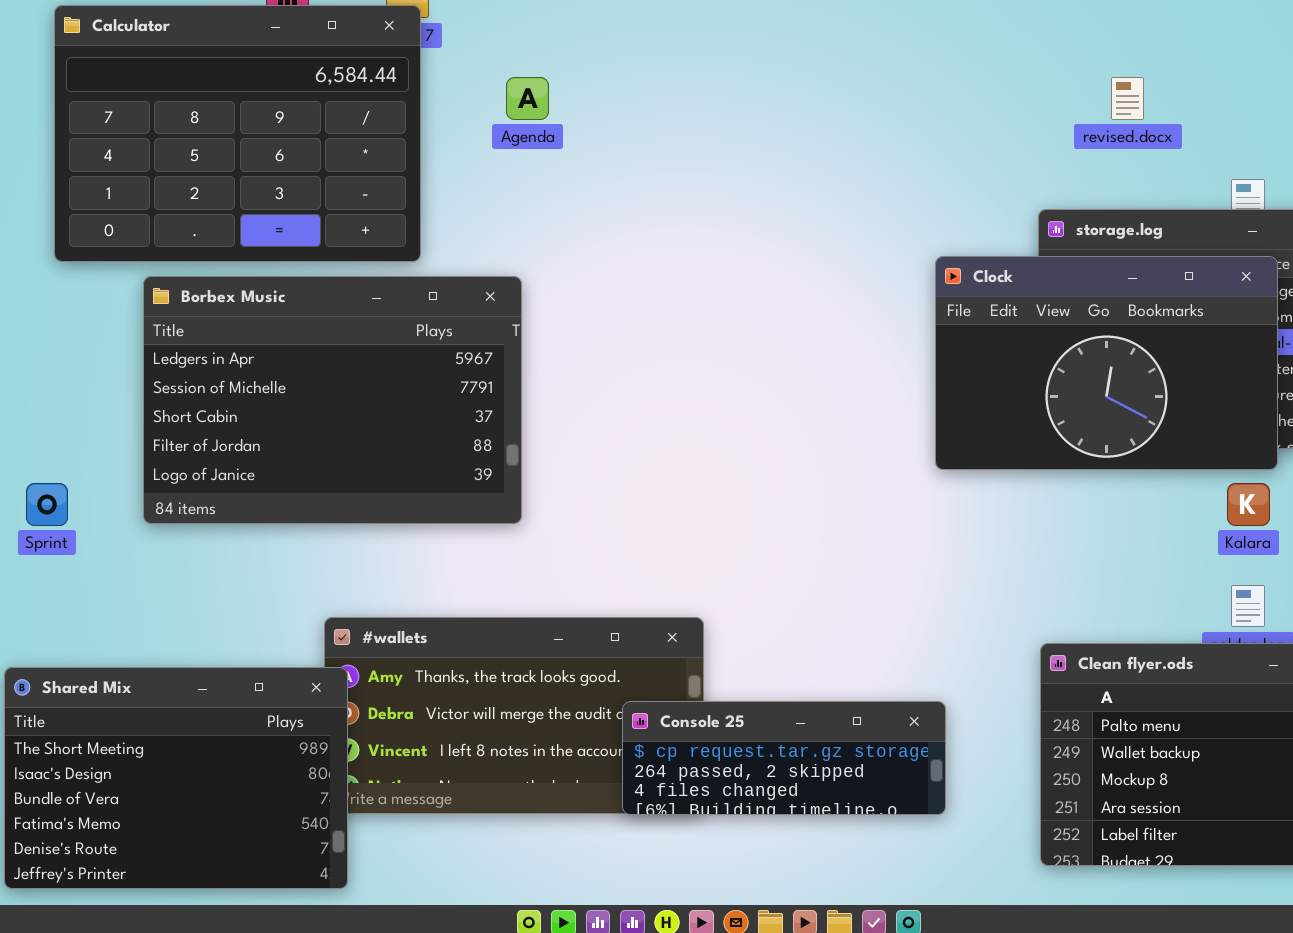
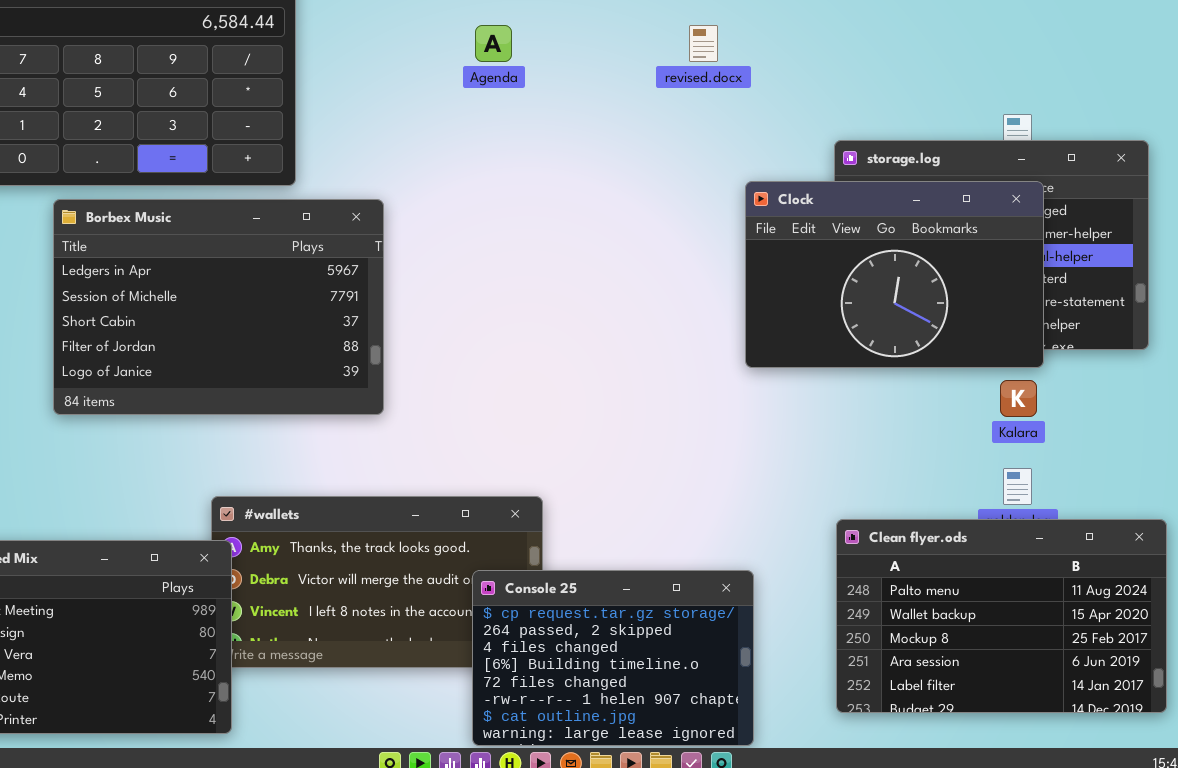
Agenda: [506,77,549,120] -> [475,25,512,62], moved
revised.docx: [1111,77,1144,120] -> [689,25,718,62], moved
Console 25: [622,701,946,815] -> [472,570,754,746], resized

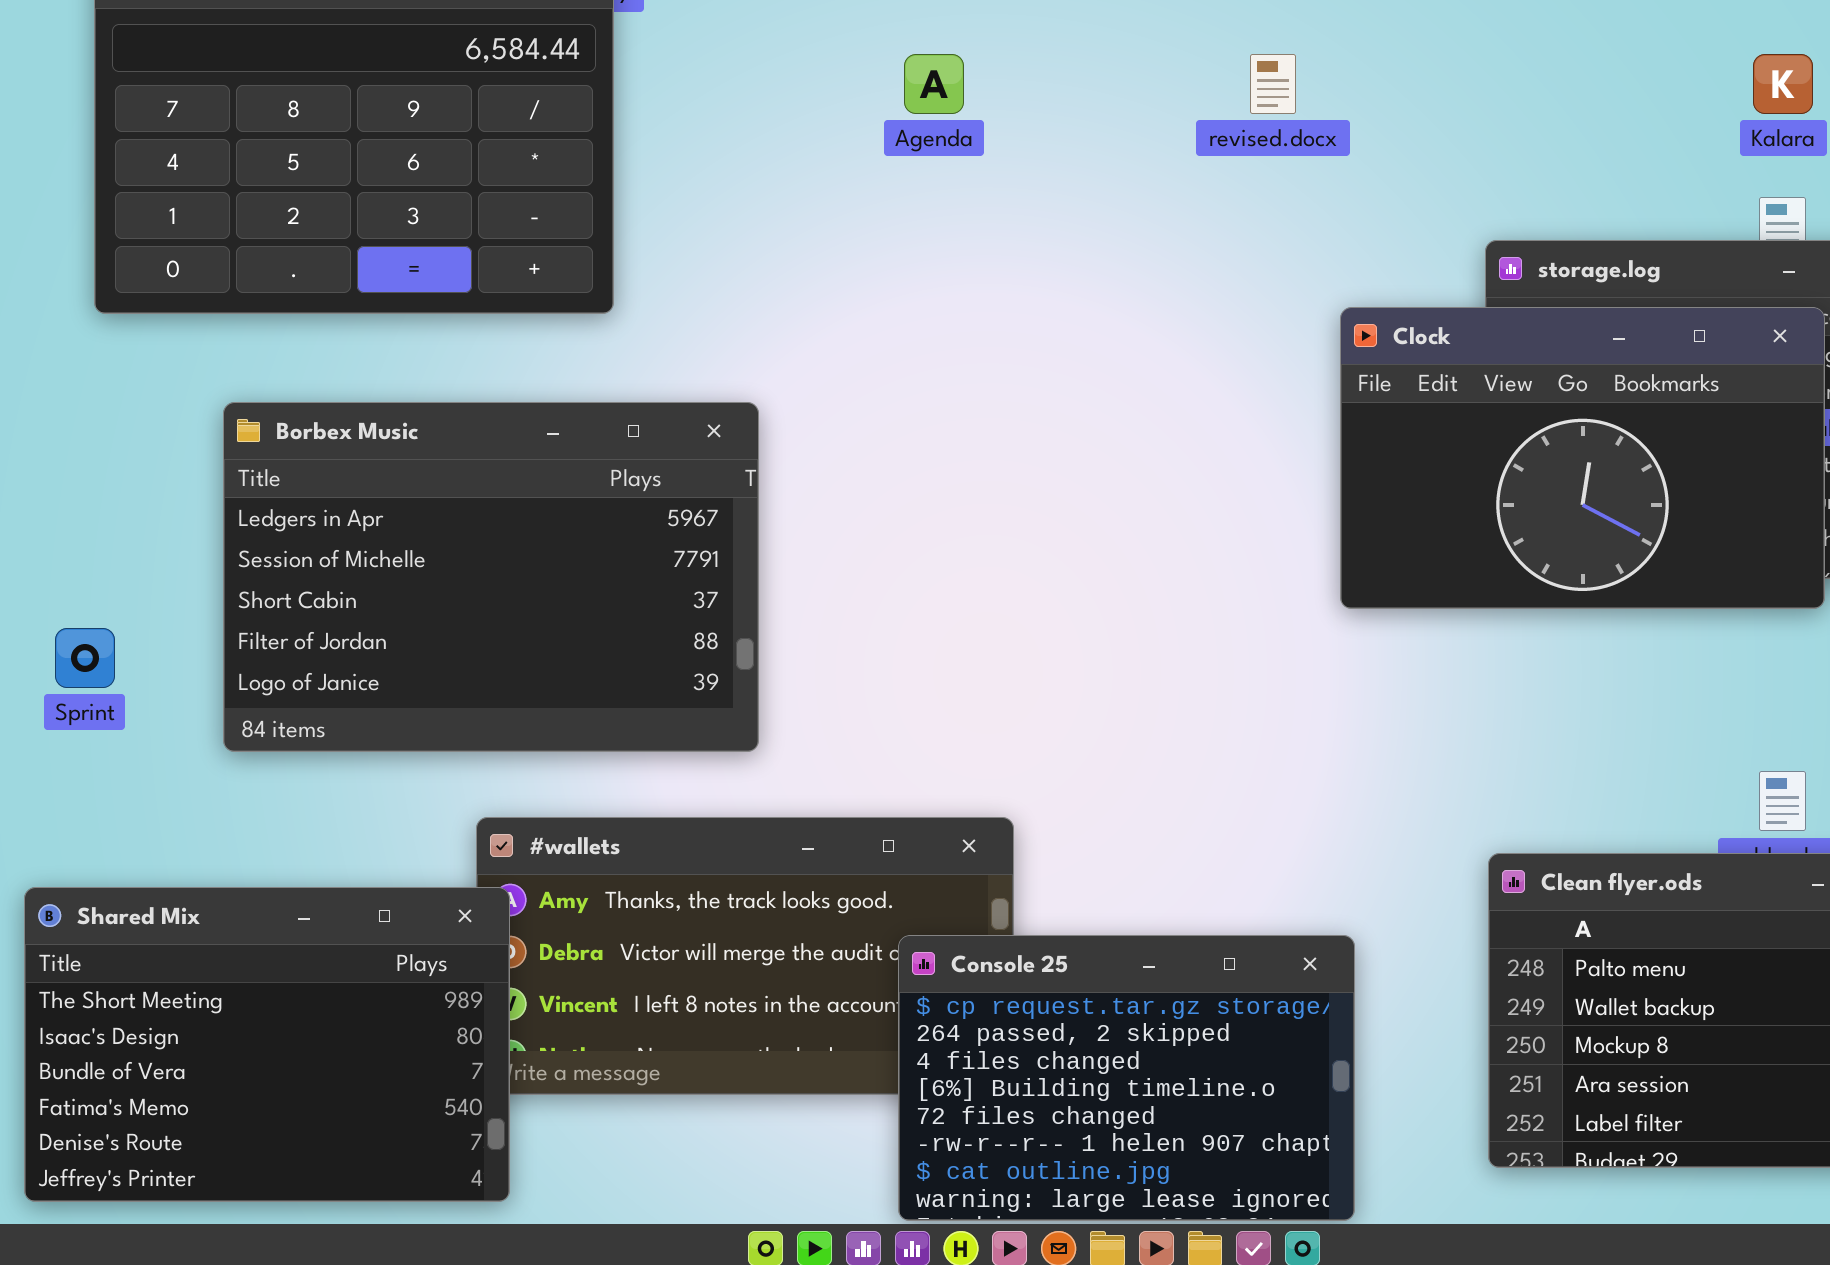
Borbex Music: [53,199,384,415] -> [223,402,759,752], moved
Kalara: [1000,380,1037,417] -> [1753,54,1813,114], moved

